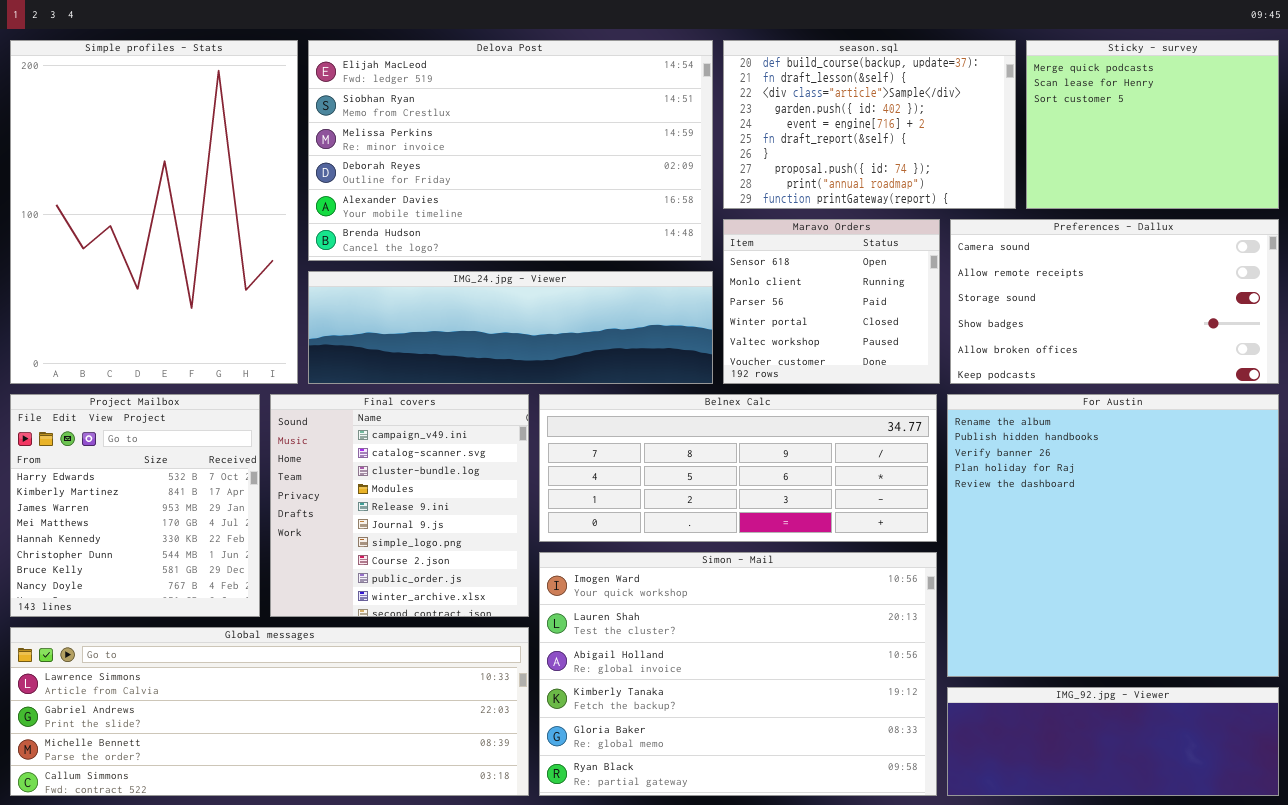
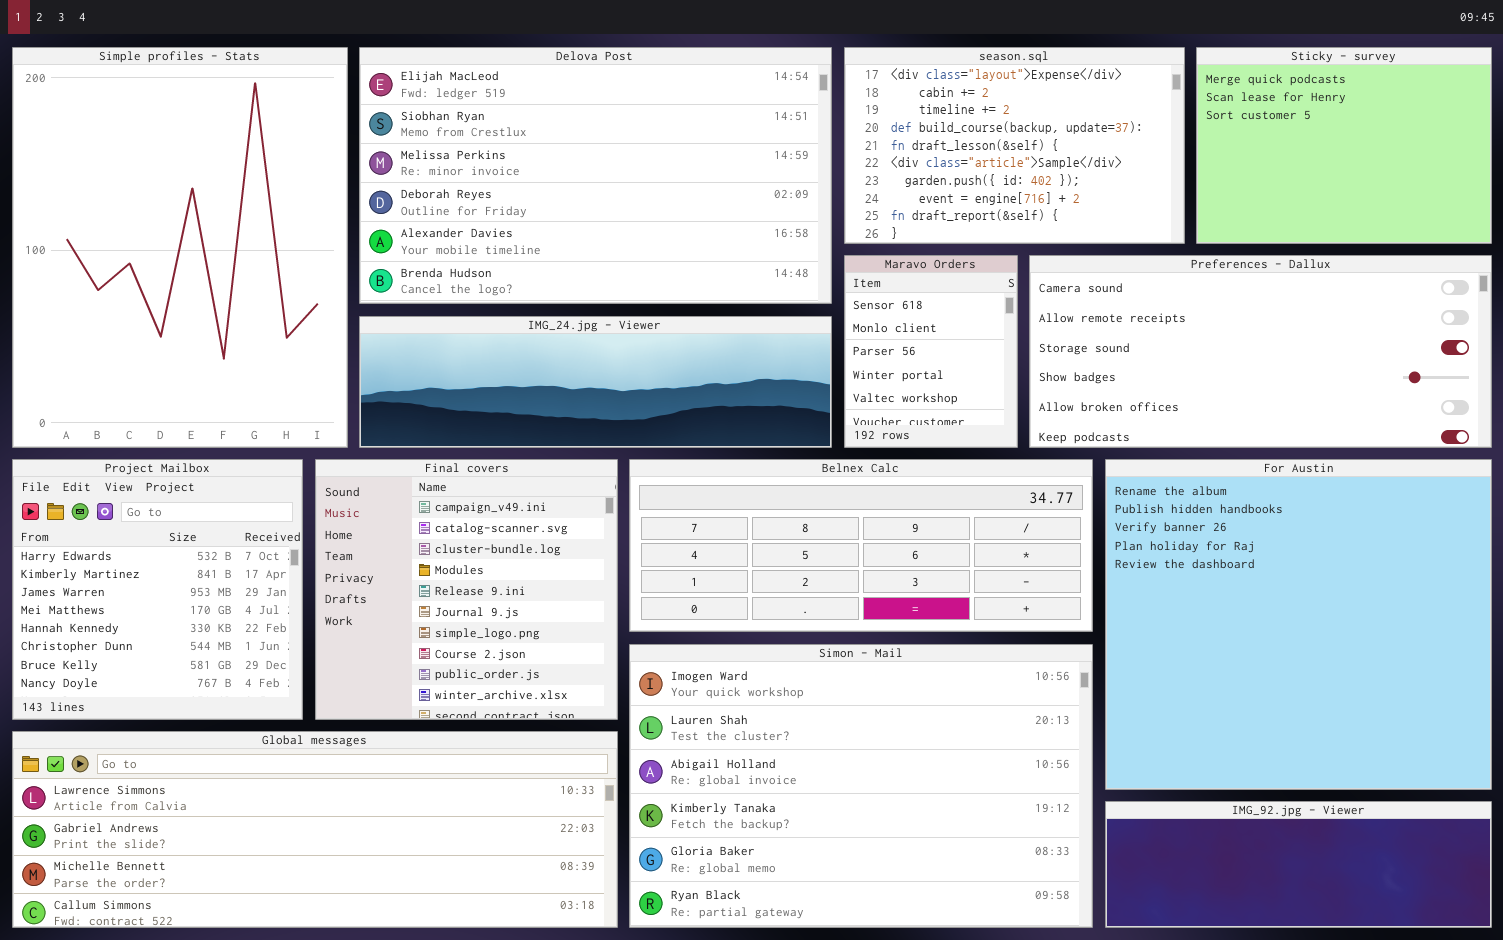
season.sql: [723,40,1016,209] -> [844,47,1185,244], scrolled up 3 rows
Maravo Orders: [723,219,940,384] -> [844,255,1018,448], resized
Preferences - Dallux: [950,219,1279,384] -> [1029,255,1492,448], resized

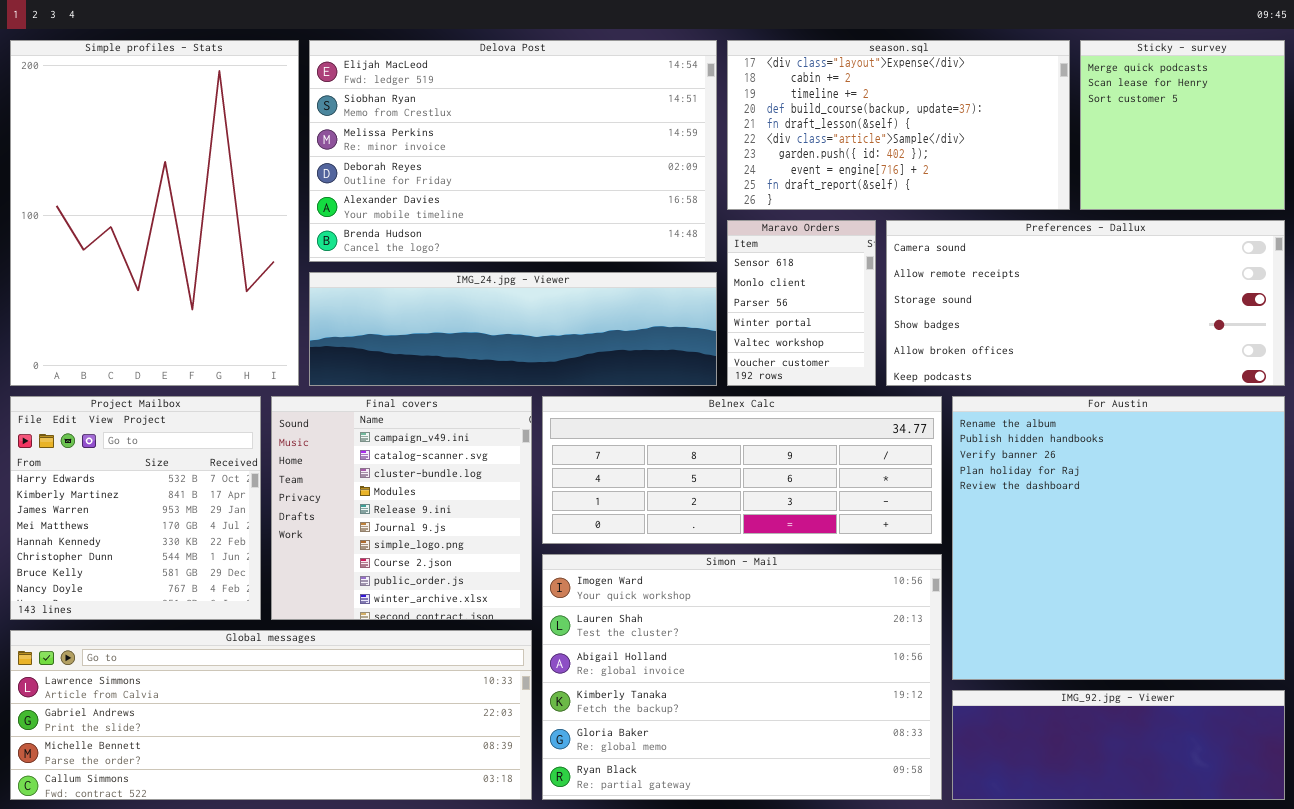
season.sql: [844,47,1185,244] -> [727,40,1070,210], resized
Sticky - survey: [1196,47,1492,244] -> [1080,40,1285,210], resized

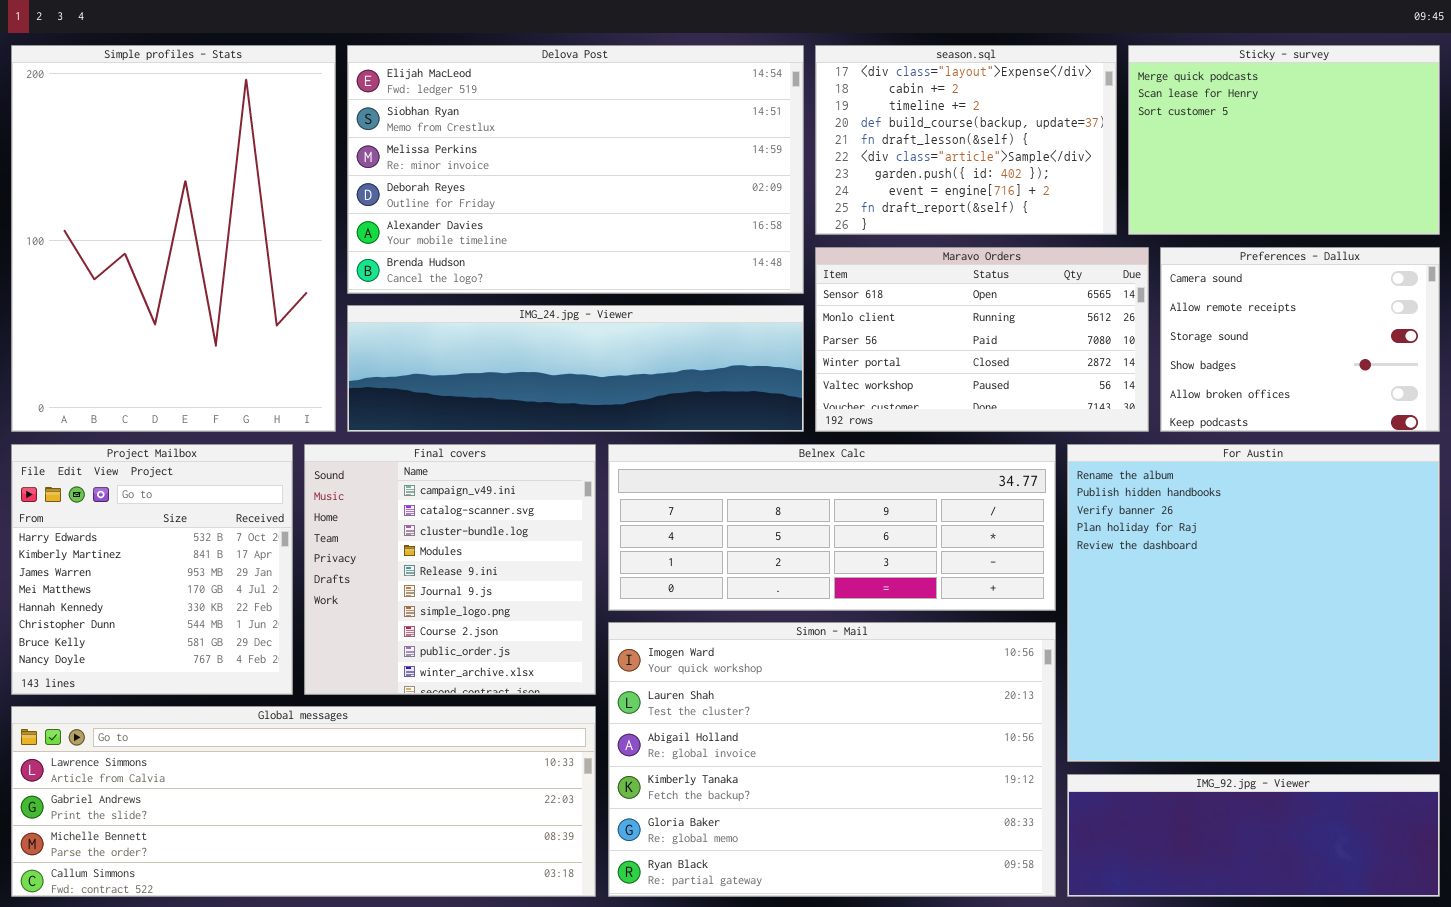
season.sql: [727,40,1070,210] -> [815,45,1117,235], resized
Sticky - survey: [1080,40,1285,210] -> [1128,45,1440,235], resized
Maravo Orders: [727,220,876,386] -> [815,247,1149,432], resized
Preferences - Dallux: [886,220,1285,386] -> [1160,247,1440,432], resized

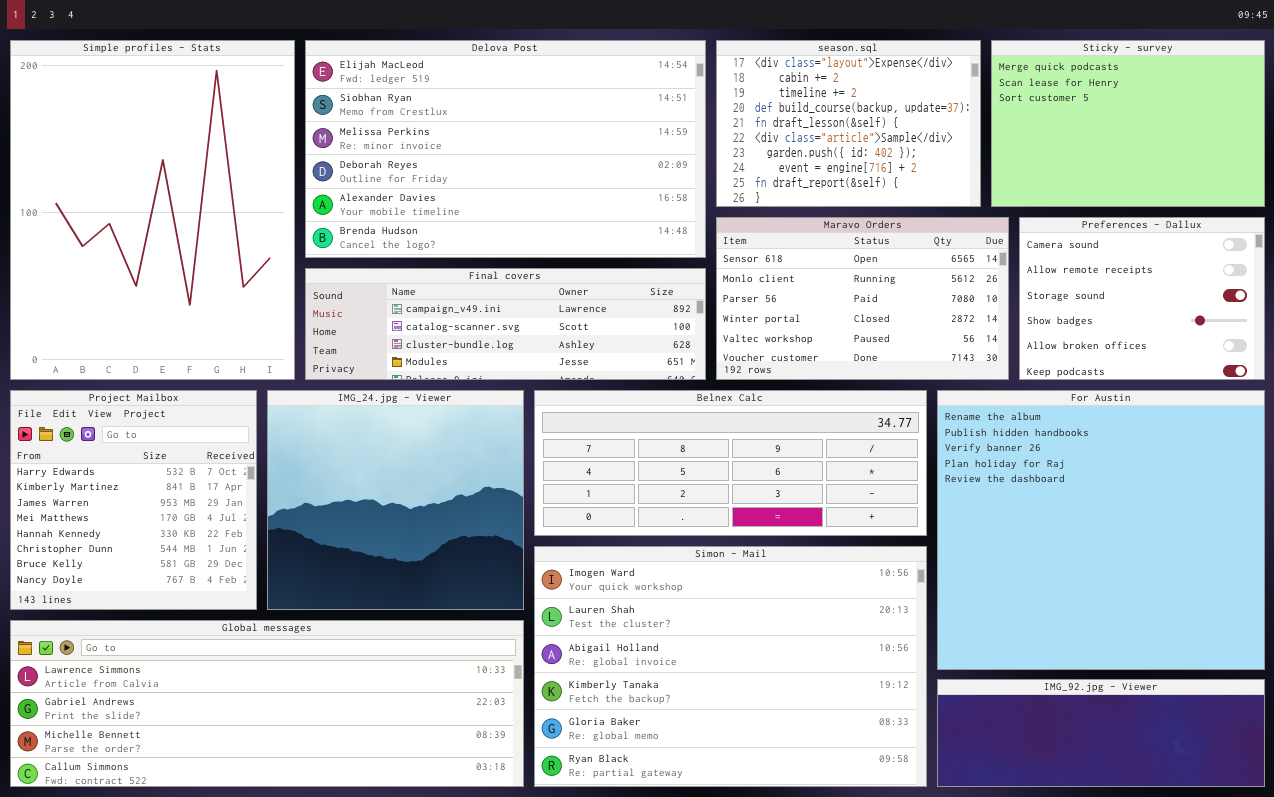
IMG_24.jpg - Viewer: [347,305,804,432] -> [267,390,524,610], moved, resized
Final covers: [304,444,596,695] -> [305,268,706,380], moved, resized

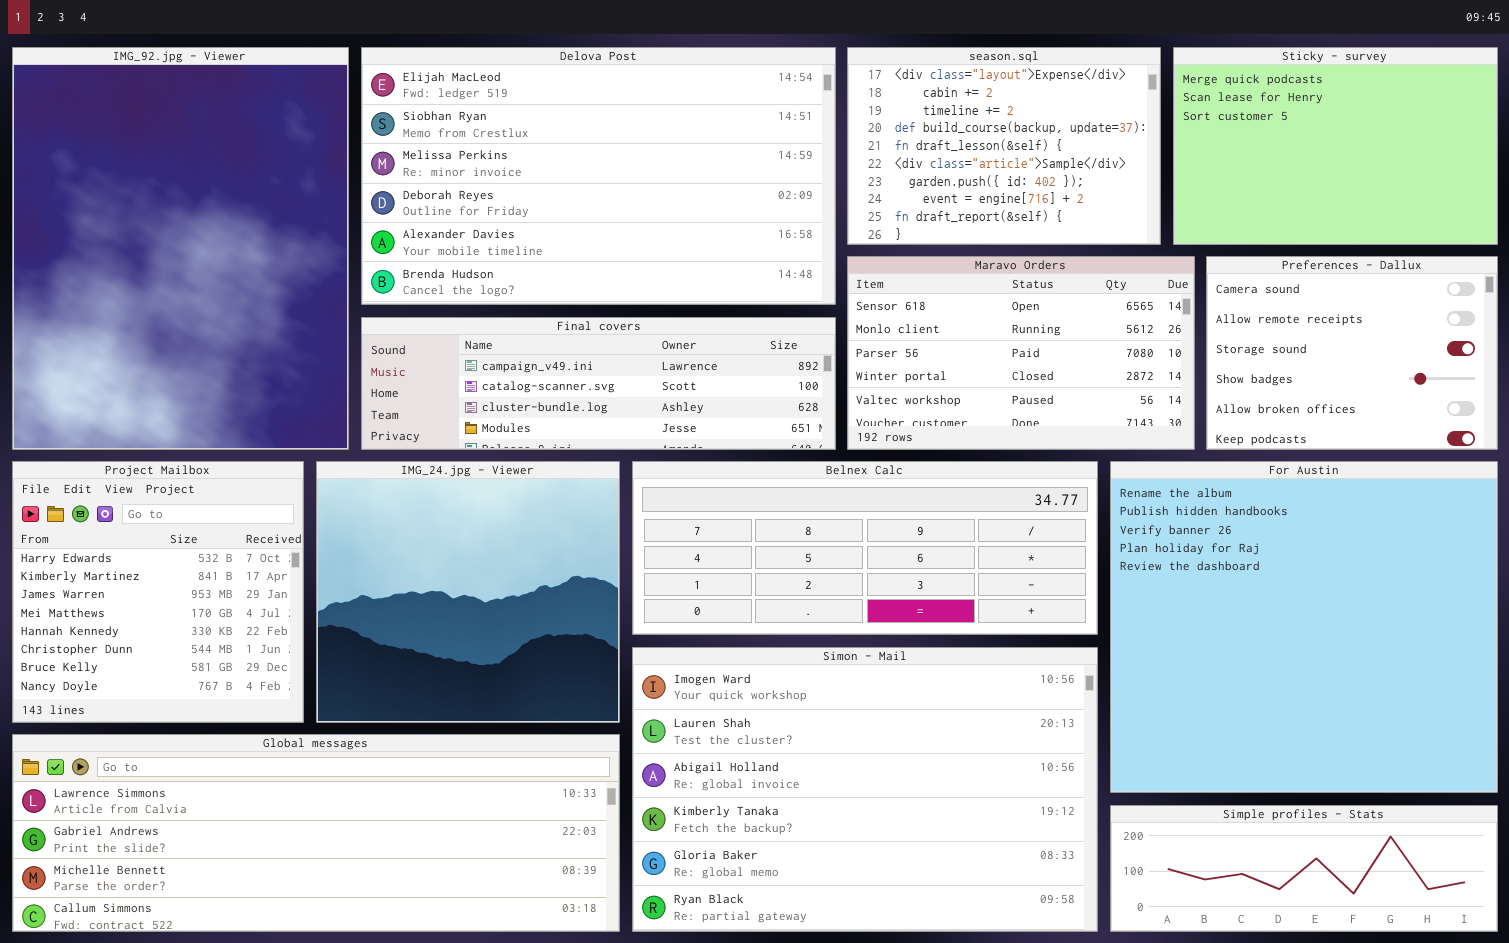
Simple profiles - Stats: [10,40,295,380] -> [1110,805,1498,932], moved, resized
IMG_92.jpg - Viewer: [937,679,1265,787] -> [12,47,349,450], moved, resized

